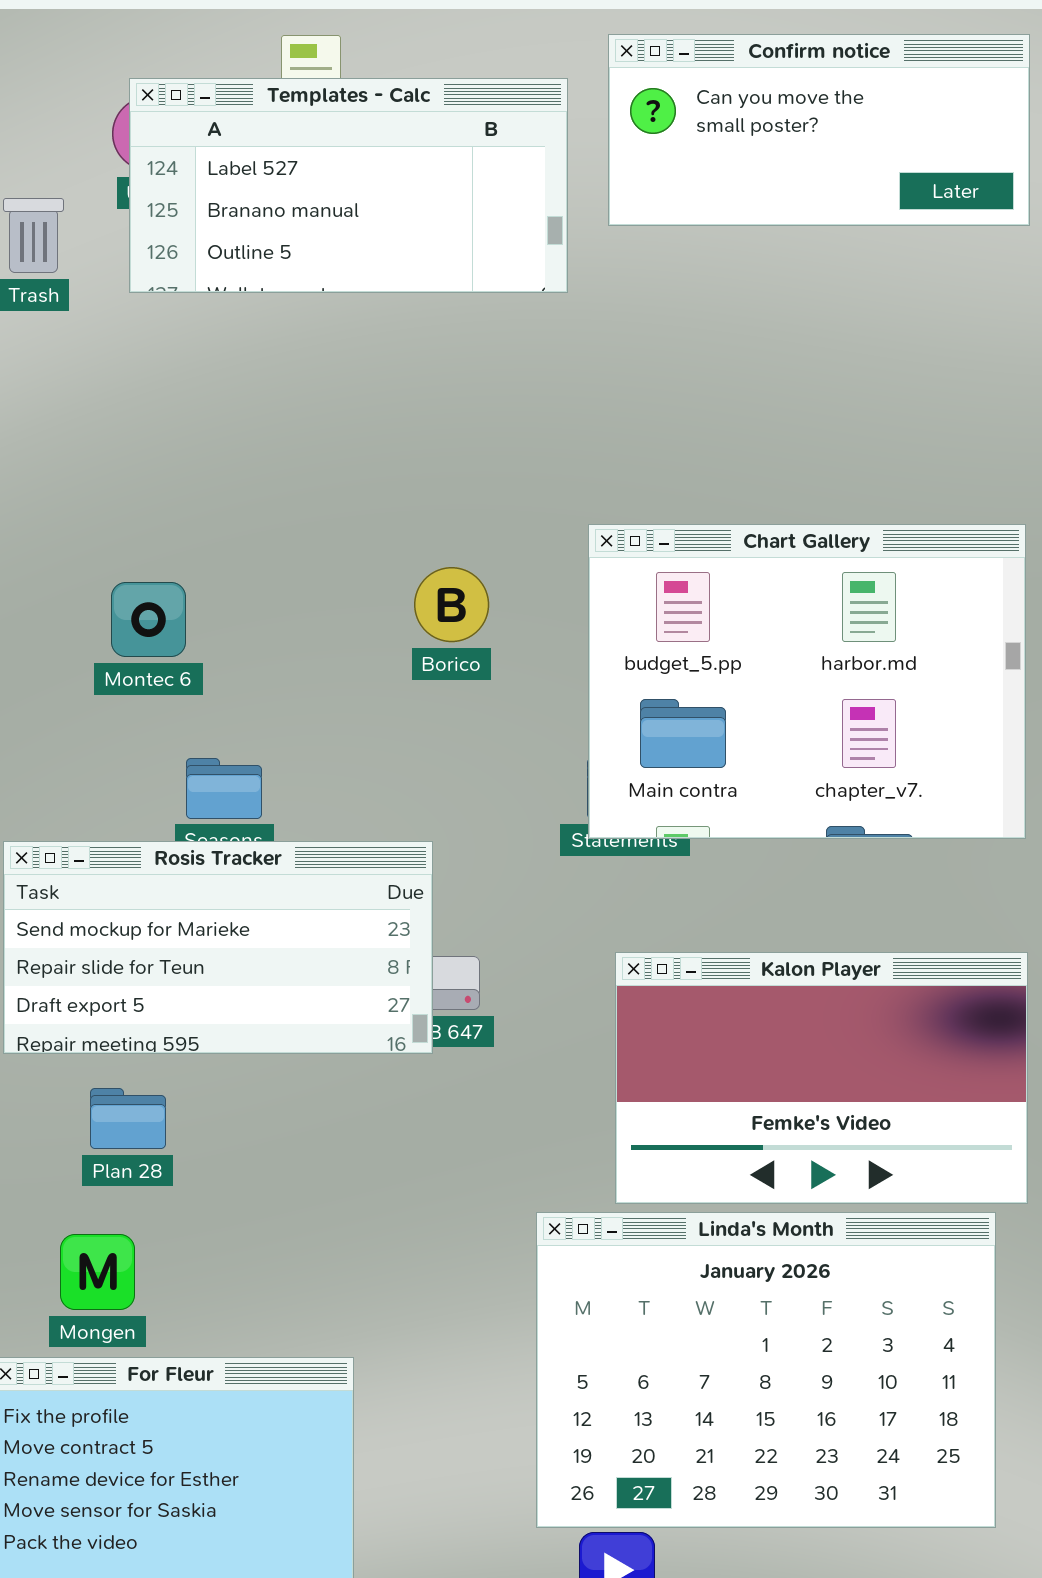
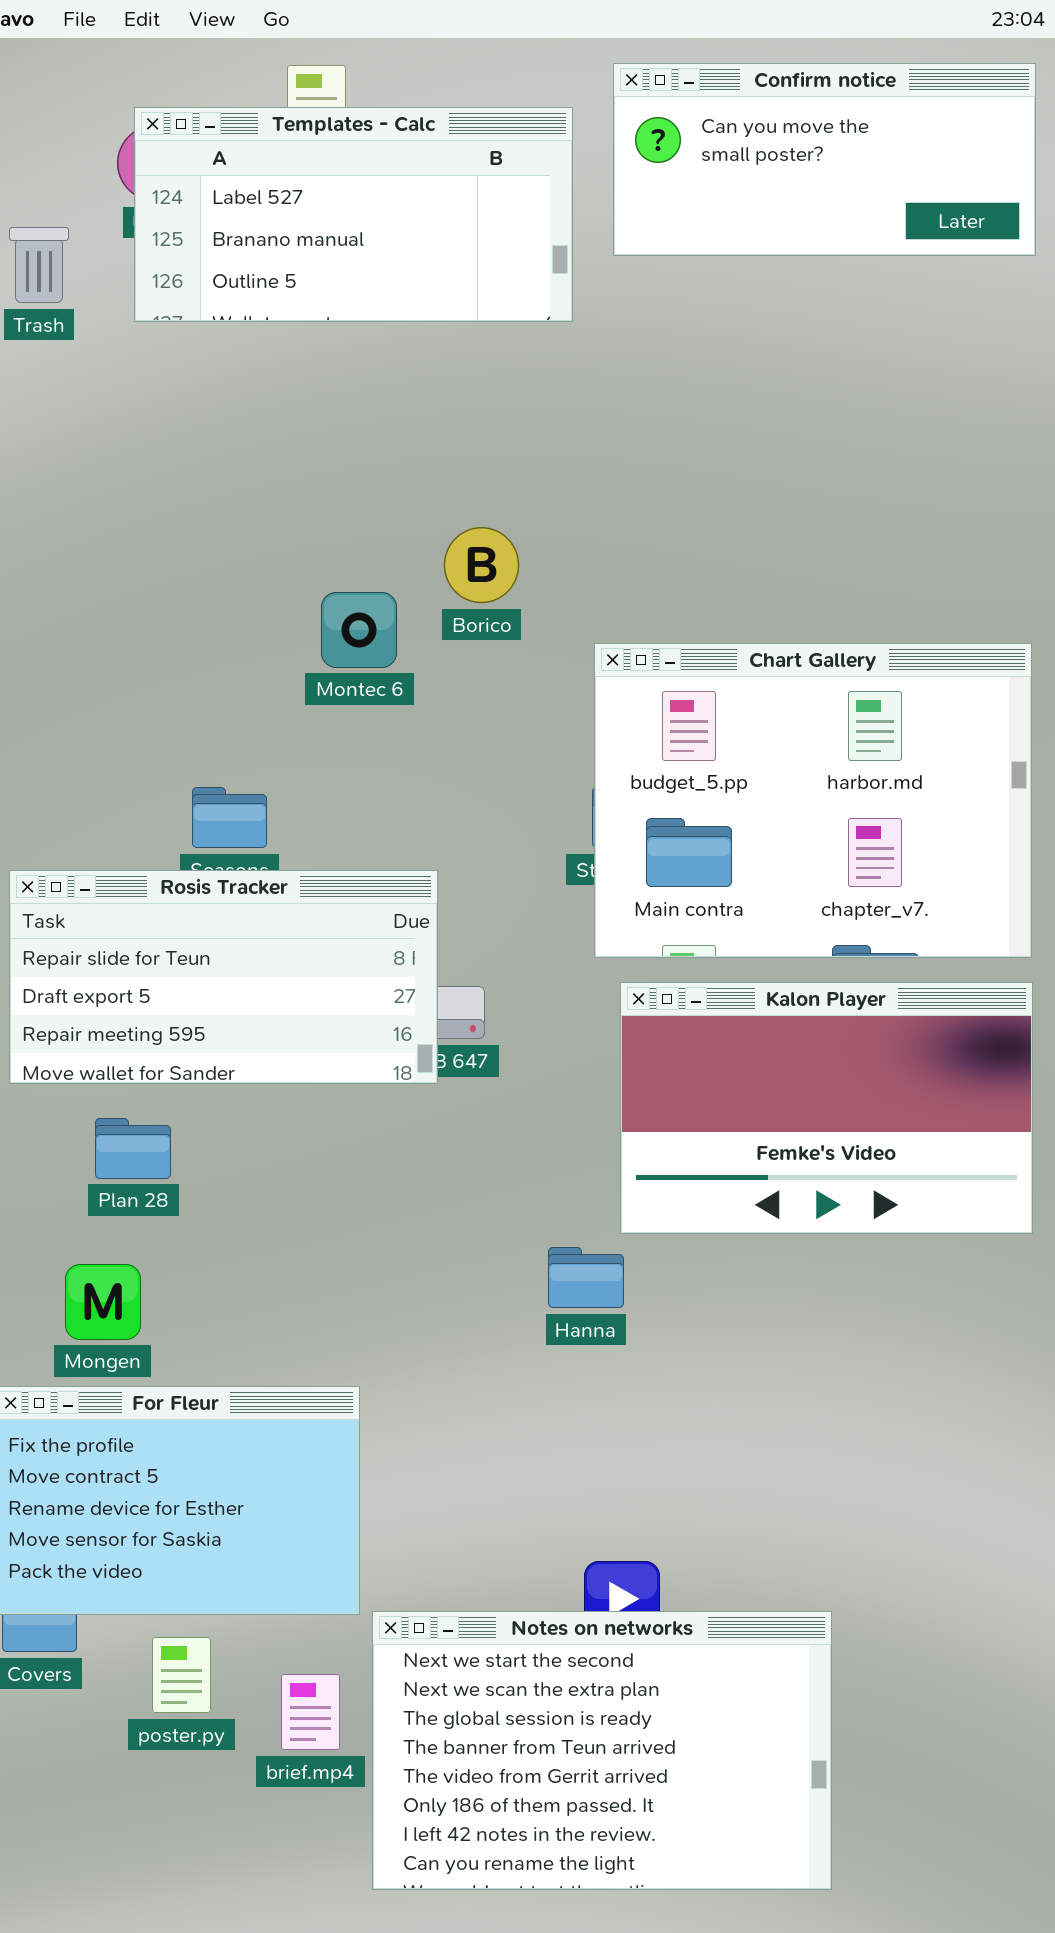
Chart Gallery: [588,524,1026,839] -> [594,643,1032,958], moved
Borico: [414,567,489,642] -> [444,527,519,603], moved
Montec 6: [111,582,186,657] -> [321,592,397,668], moved
Rosis Tracker: [3,841,433,1054] -> [9,870,438,1084], scrolled down 1 row
Linda's Month: [536,1212,996,1528] -> none, closed

